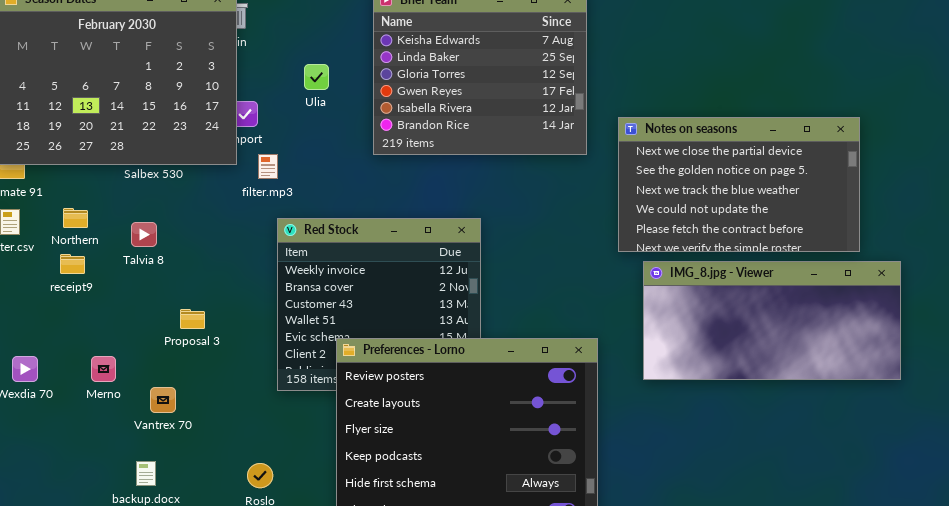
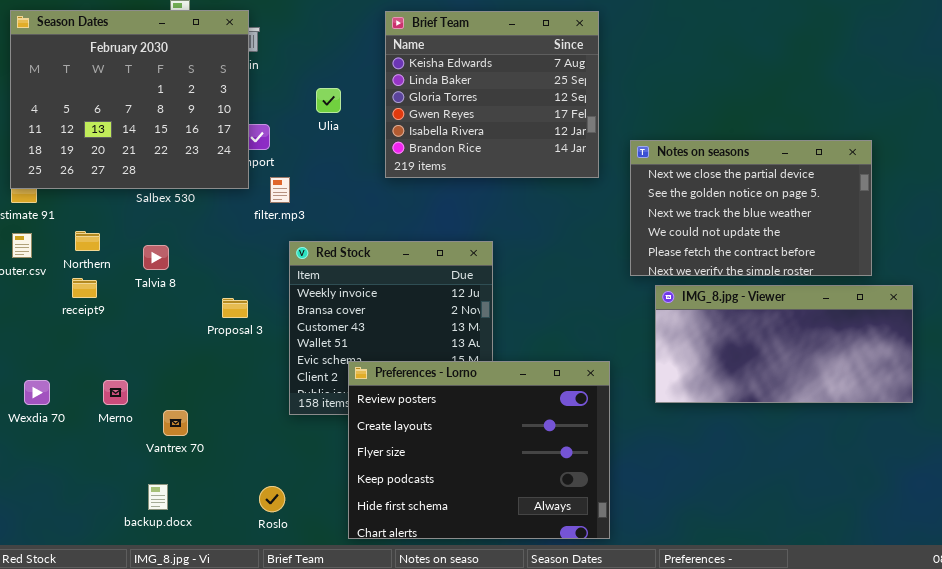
Proposal 3: [180,309,205,329] -> [222,298,248,318], moved

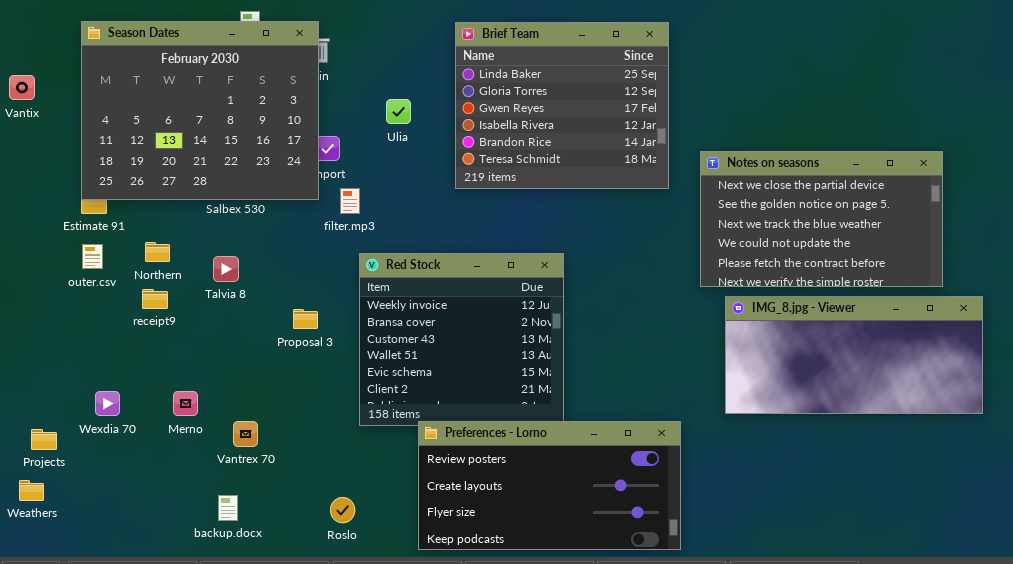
Brief Team: [385,11,599,178] -> [455,22,669,189], scrolled down 1 row
Preferences - Lorno: [348,361,610,539] -> [418,421,681,550], resized

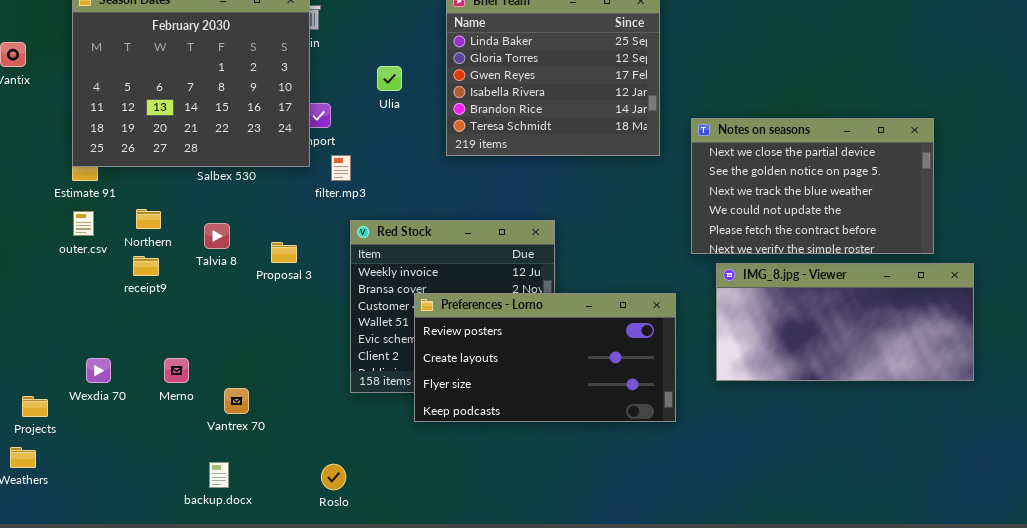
Proposal 3: [293,309,318,329] -> [271,242,297,263], moved
Preferences - Lorno: [418,421,681,550] -> [414,293,676,422], moved

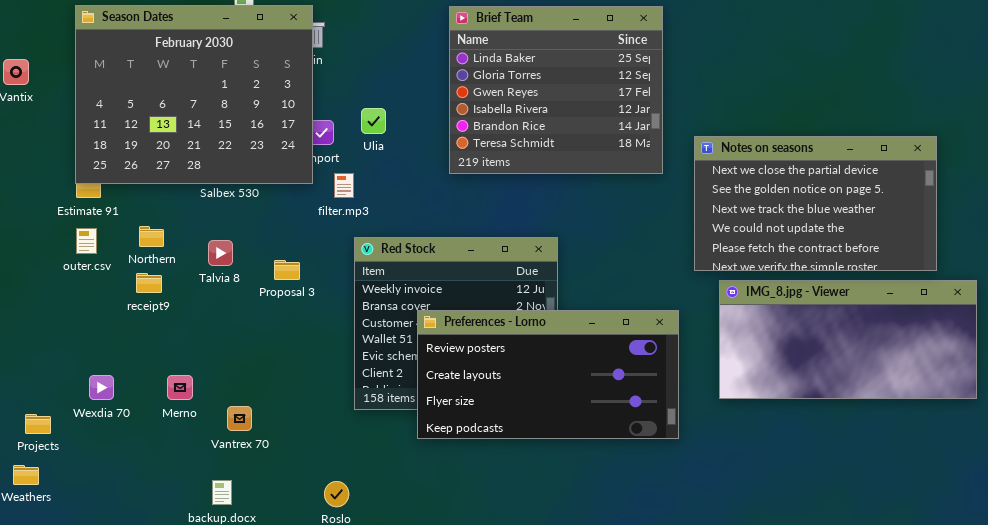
Ulia: [377,66,402,91] -> [361,108,386,134], moved

